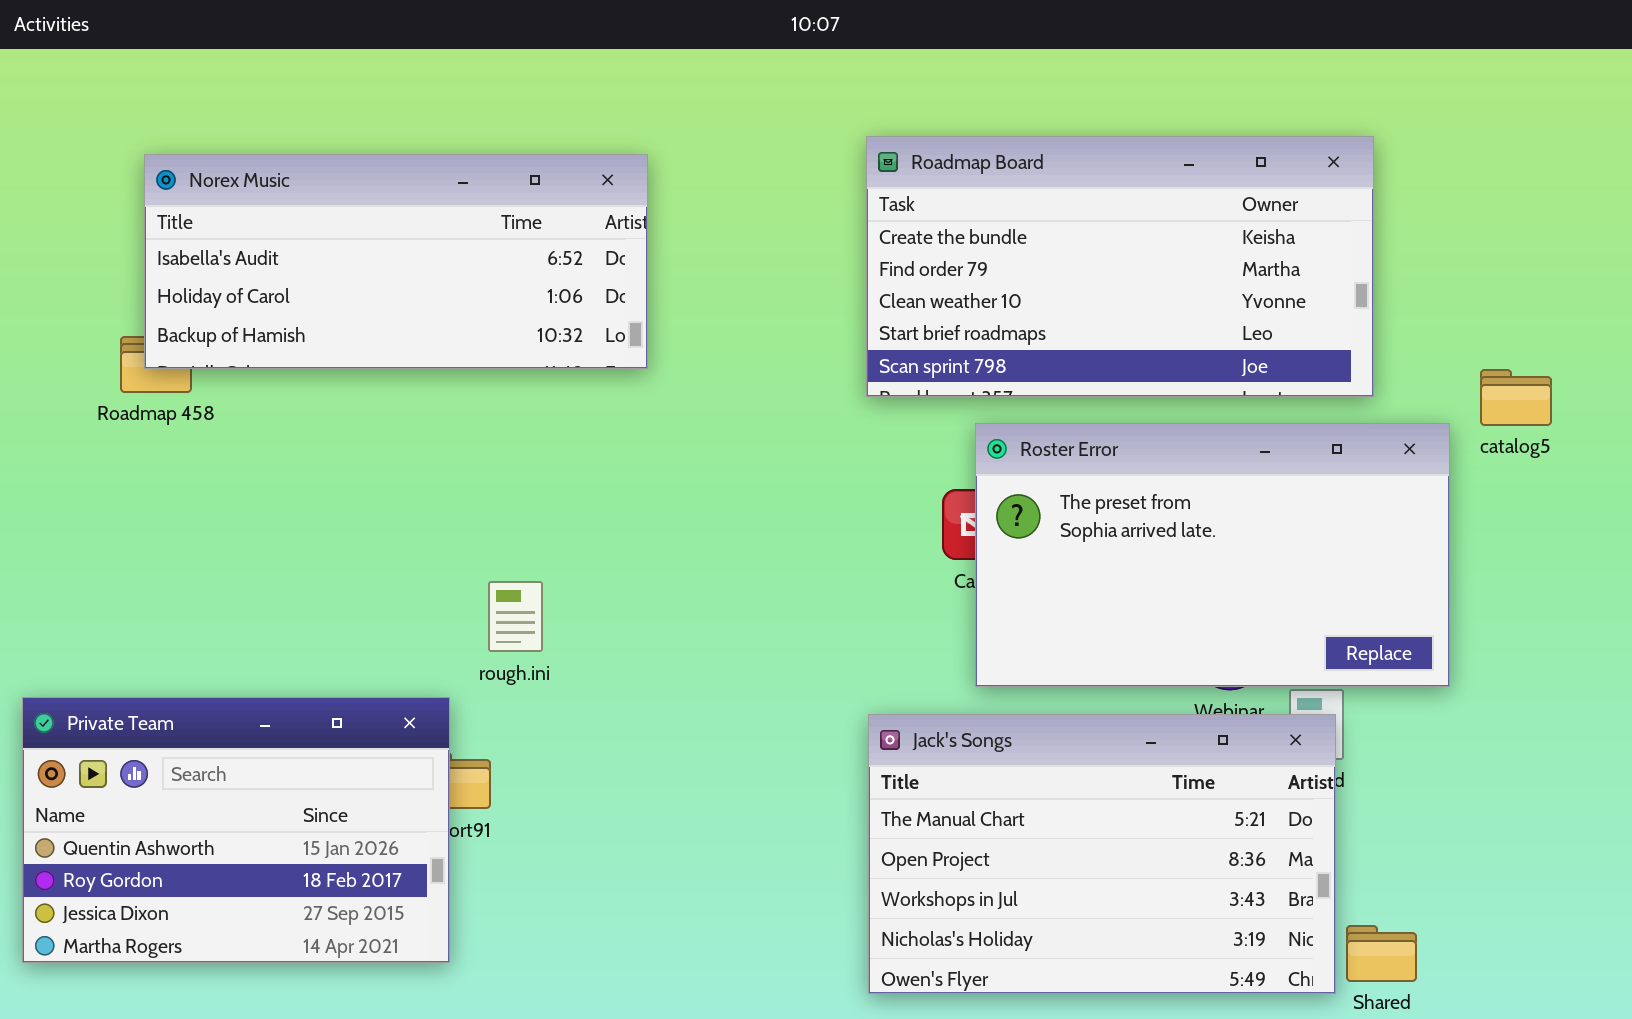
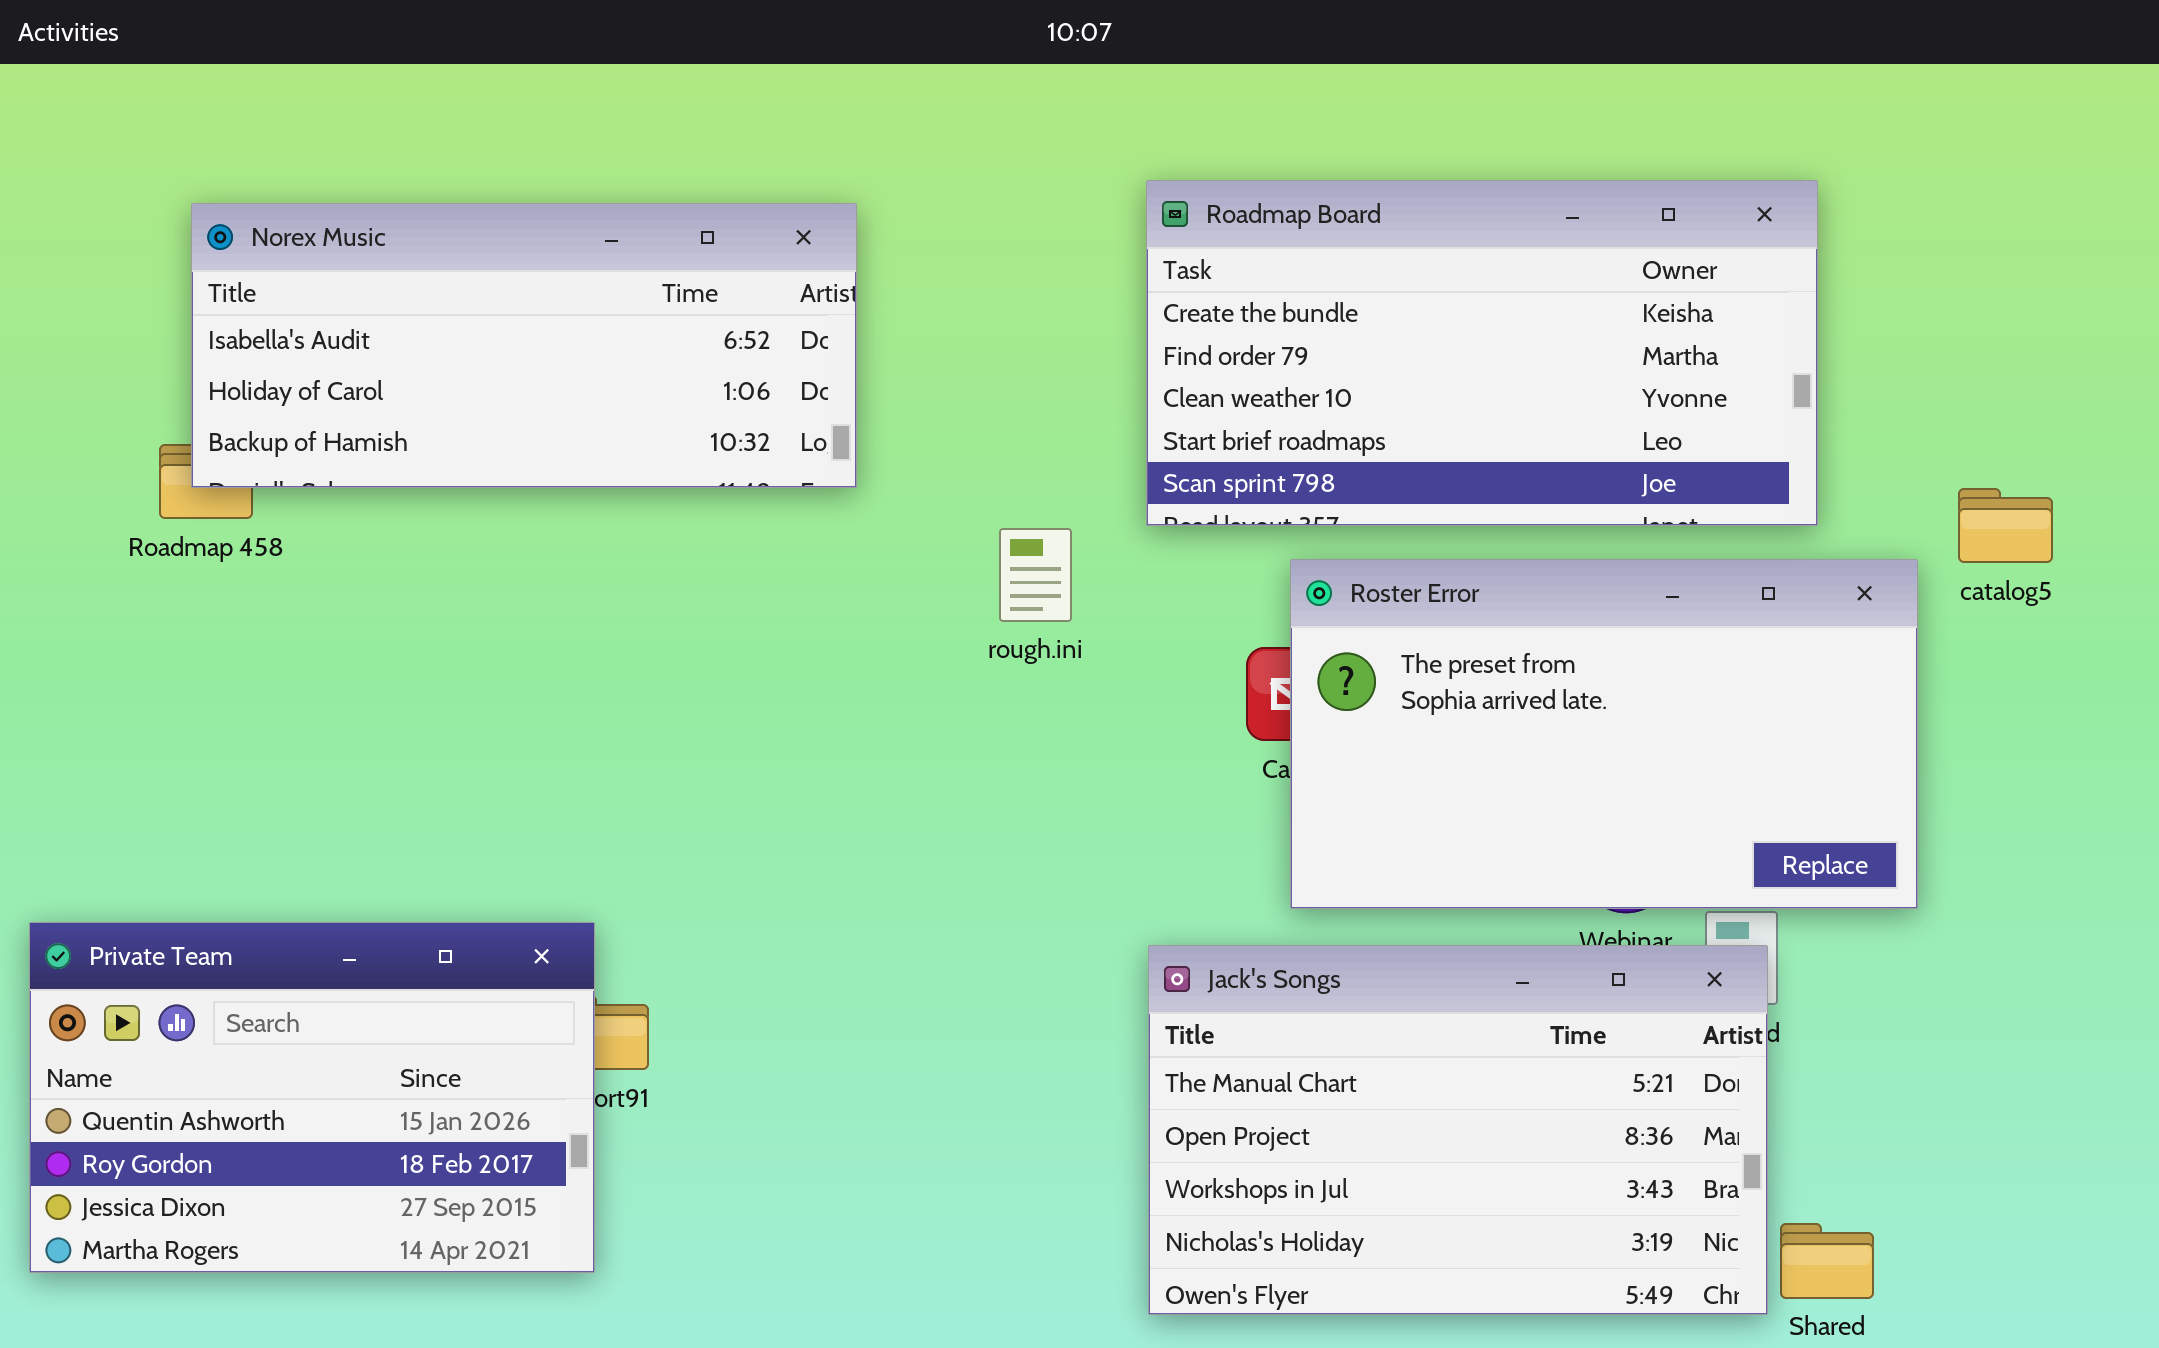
rough.ini: [488,581,543,652] -> [999,528,1072,622], moved

